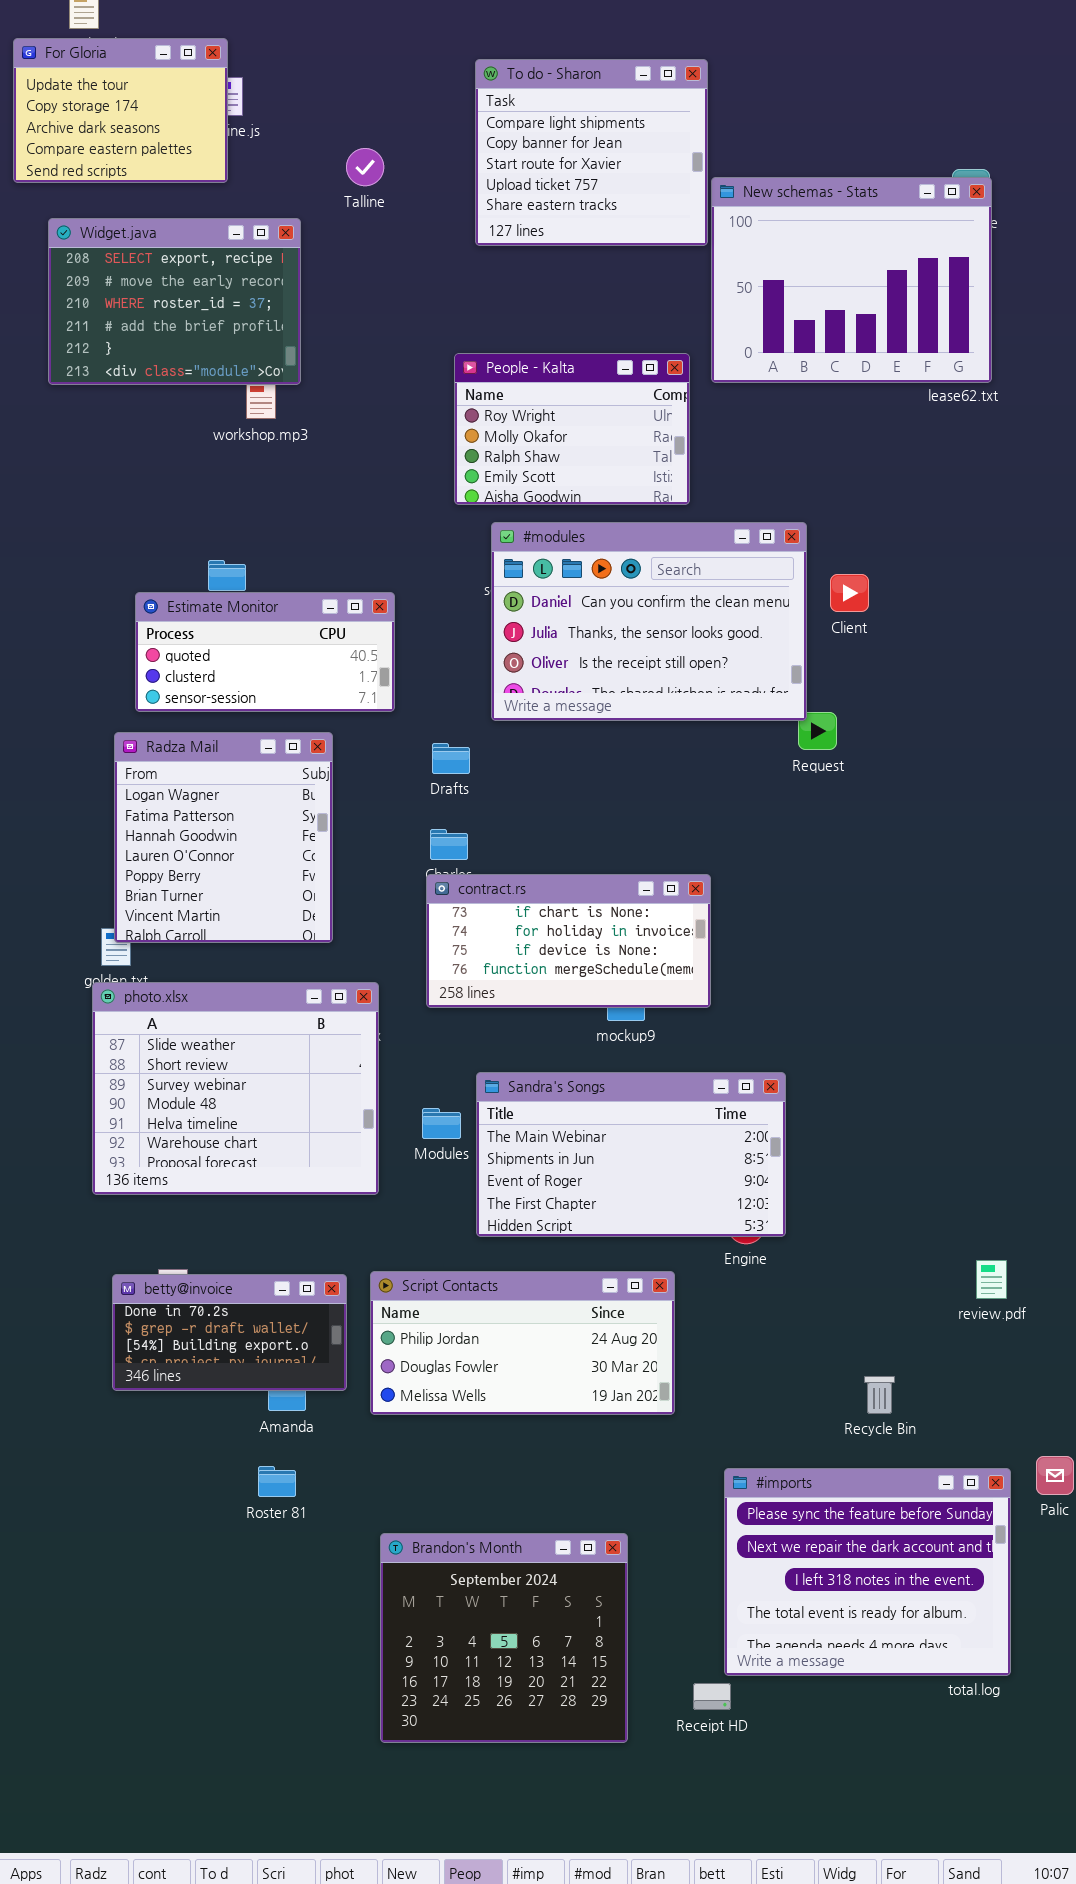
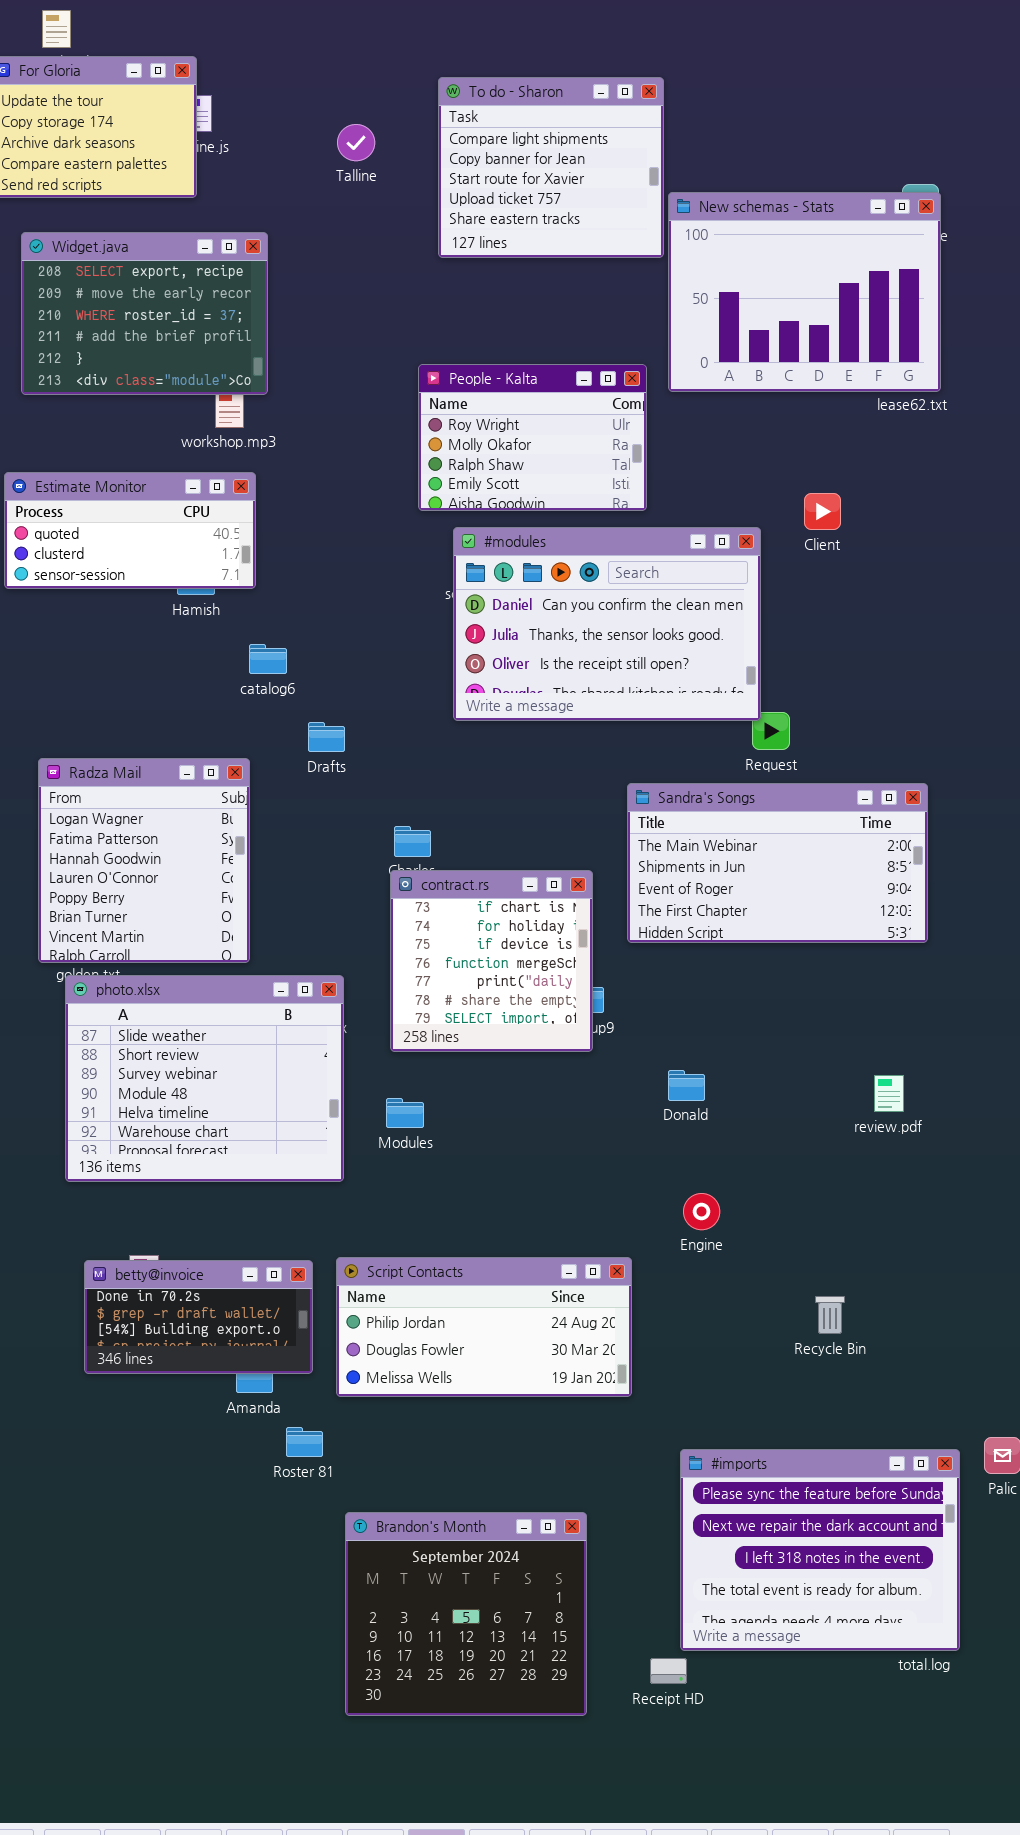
Talline: [346,148,384,186] -> [337,124,375,161], moved
Client: [830,574,869,612] -> [804,493,841,530], moved
Estimate Monitor: [135,592,395,712] -> [4,472,256,589], moved
Radza Mail: [114,732,333,943] -> [38,758,250,963], moved
Drafts: [432,743,470,774] -> [308,722,345,752], moved
contract.rs: [426,874,711,1008] -> [390,870,593,1052], resized
Sandra's Songs: [476,1072,786,1237] -> [627,783,928,943], moved
review.pdf: [976,1260,1007,1299] -> [874,1075,904,1112], moved
Recycle Bin: [864,1376,895,1414] -> [815,1296,845,1334], moved
Roster 81: [258,1466,296,1497] -> [286,1427,323,1457], moved

